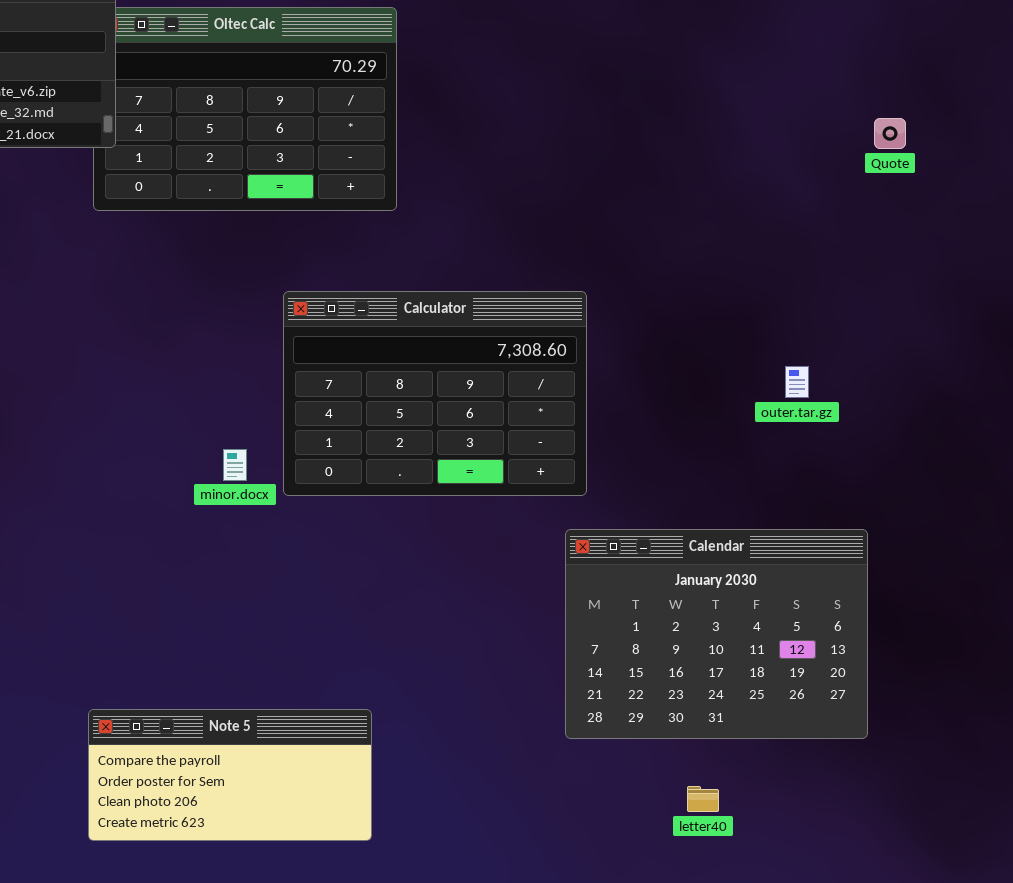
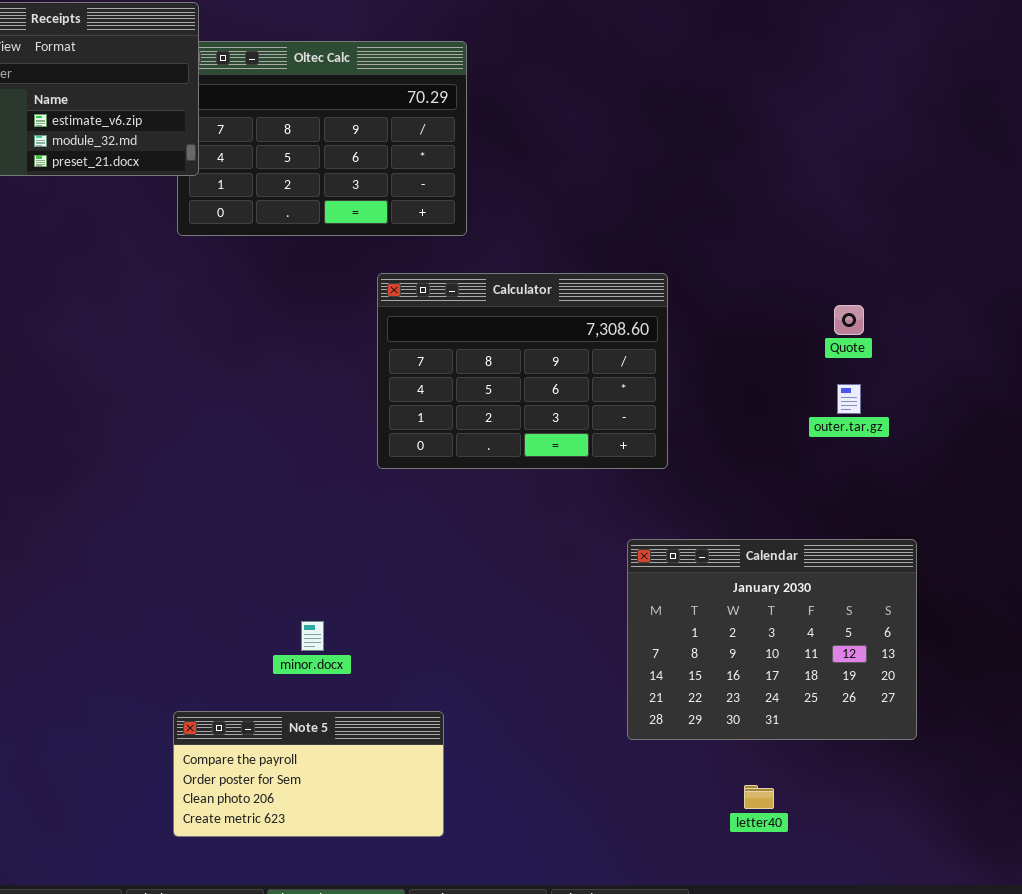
Quote: [874,118,906,149] -> [834,305,864,335], moved
Calculator: [283,291,587,496] -> [377,273,668,469], moved
minor.docx: [223,449,247,481] -> [301,621,324,651], moved

